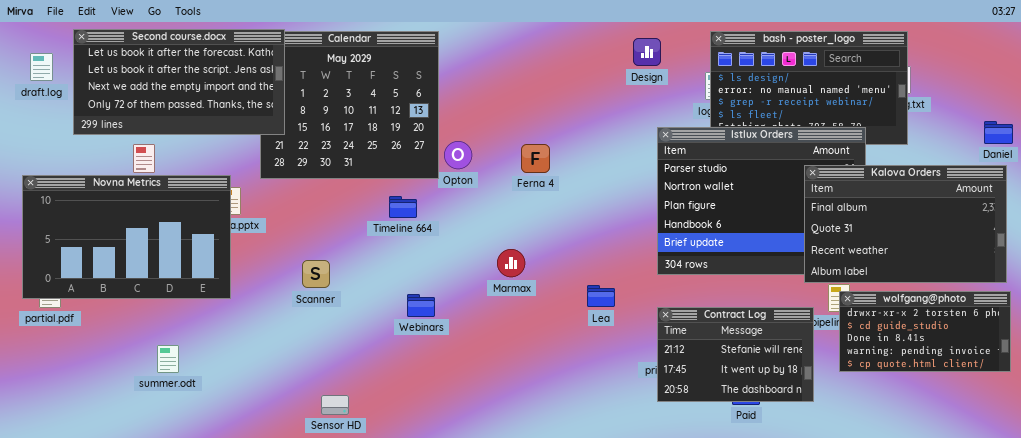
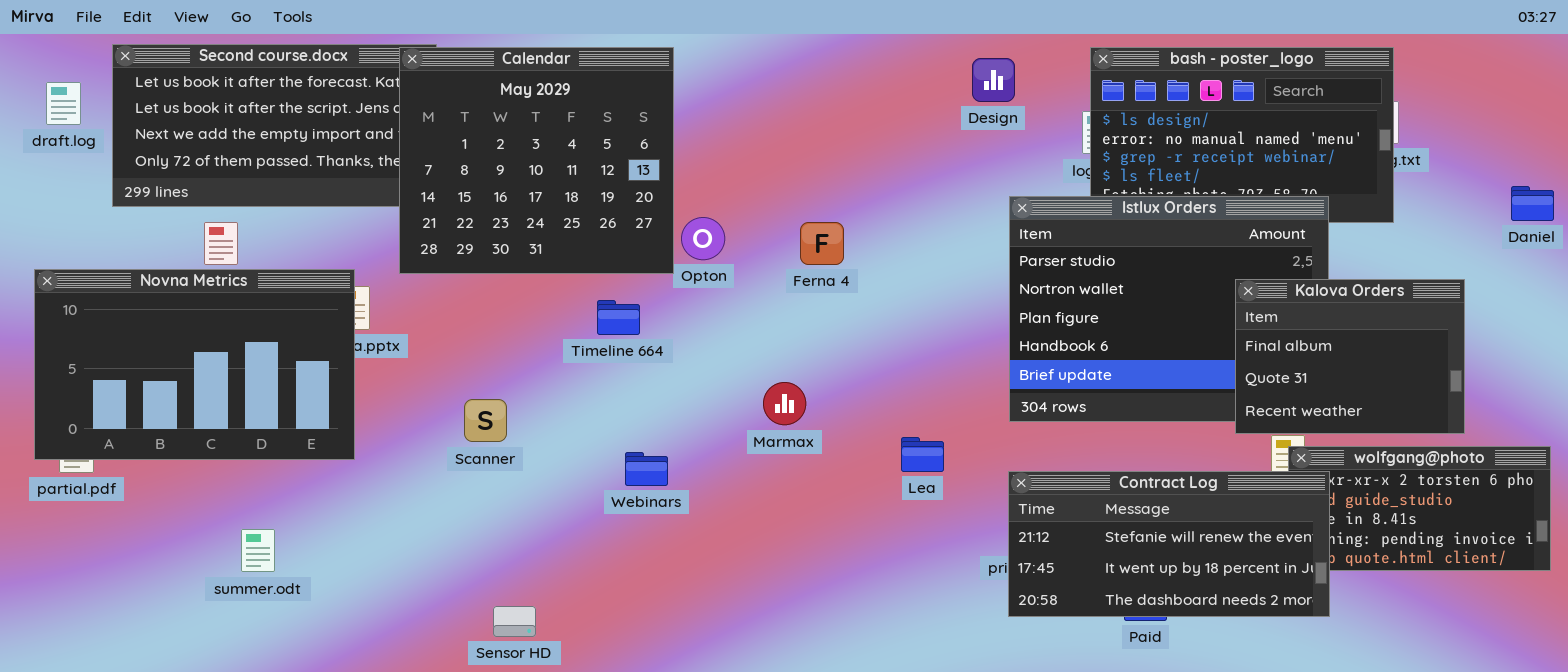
Calendar: [260,31,439,179] -> [399,47,674,274], raised
Kalova Orders: [804,165,1007,283] -> [1235,279,1465,434], resized
Contract Log: [657,307,814,402] -> [1008,471,1330,617], resized

